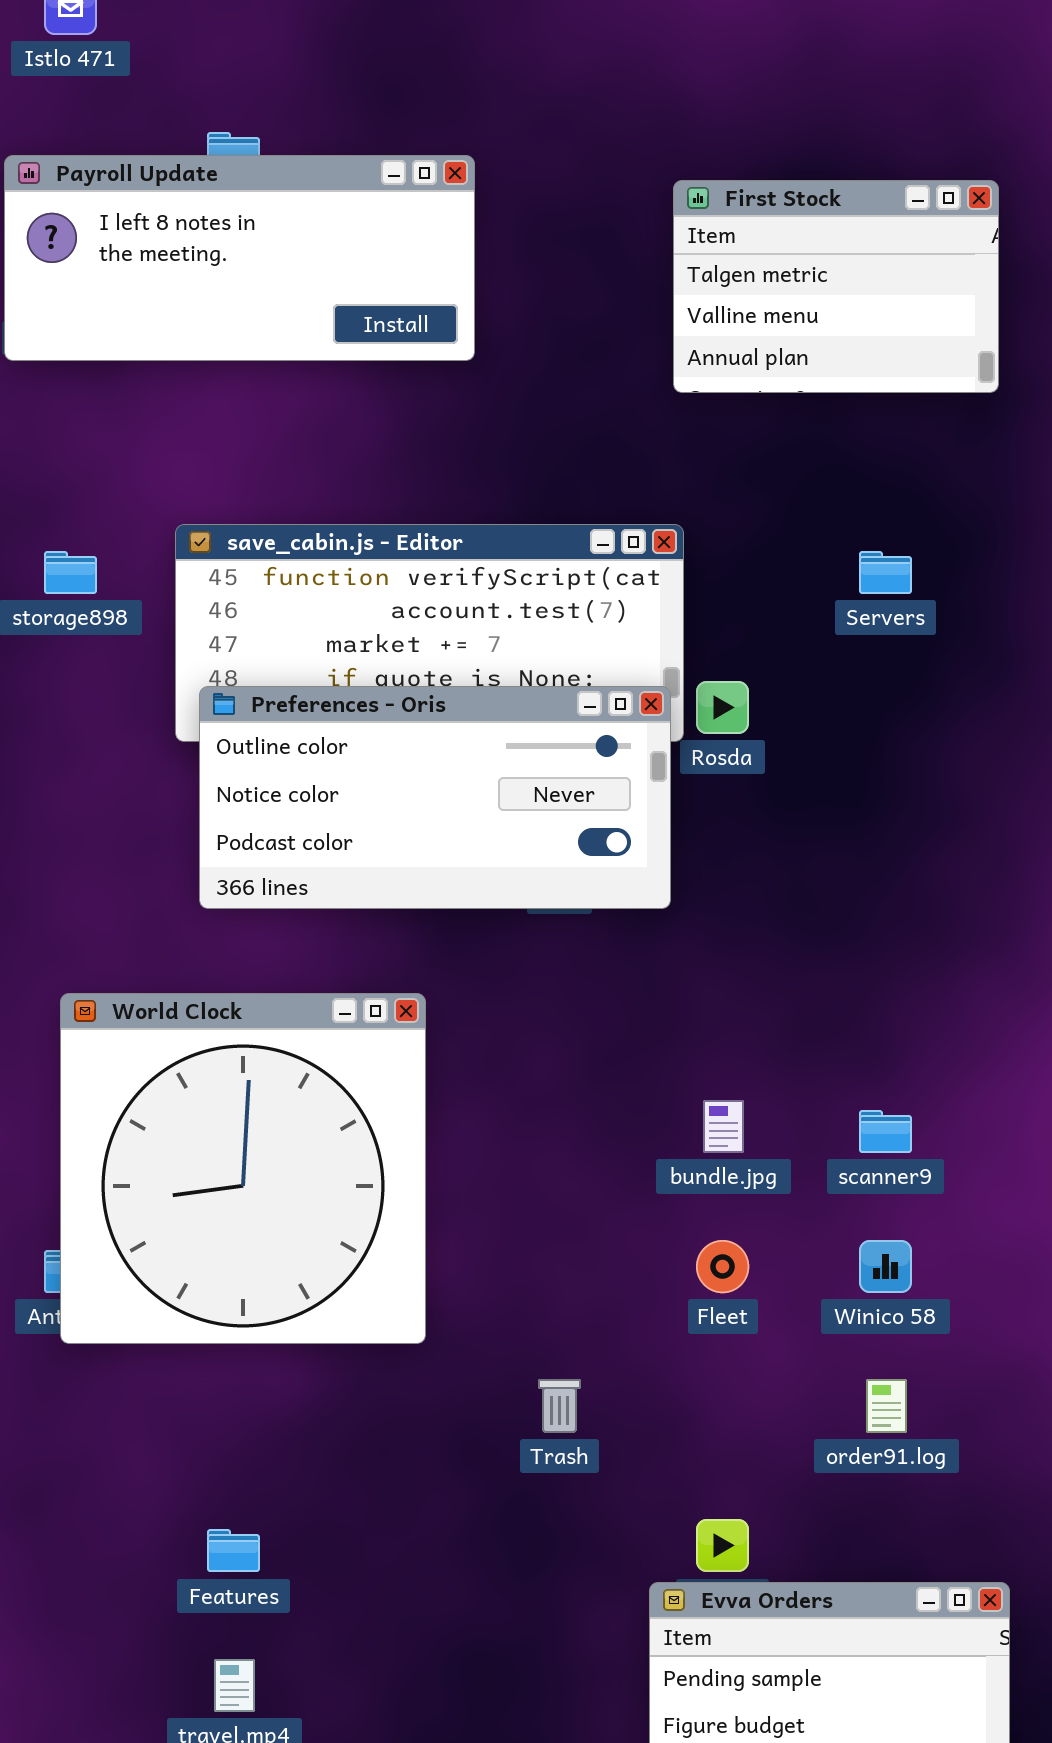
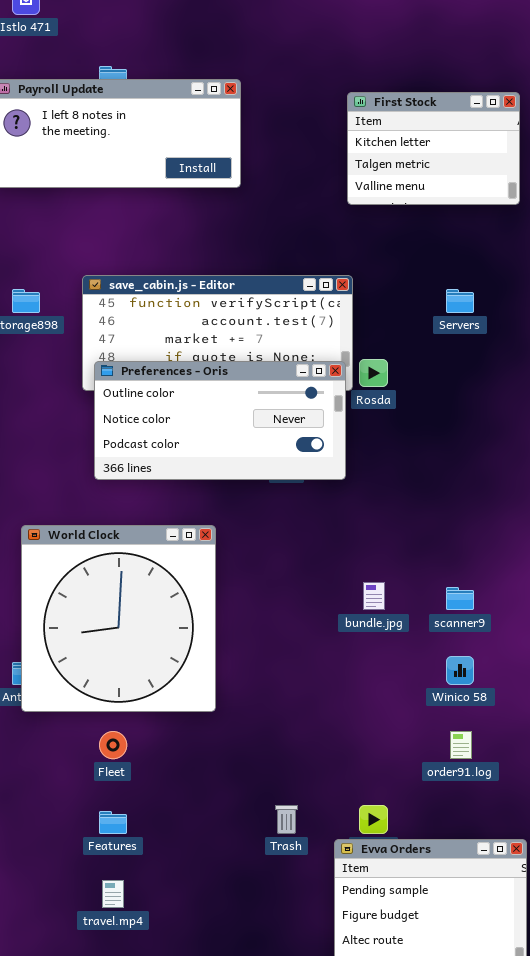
First Stock: [673,180,999,393] -> [347,92,520,205], scrolled up 1 row
Fleet: [696,1240,749,1293] -> [99,731,127,759], moved
Trash: [538,1379,581,1433] -> [275,805,298,834], moved

